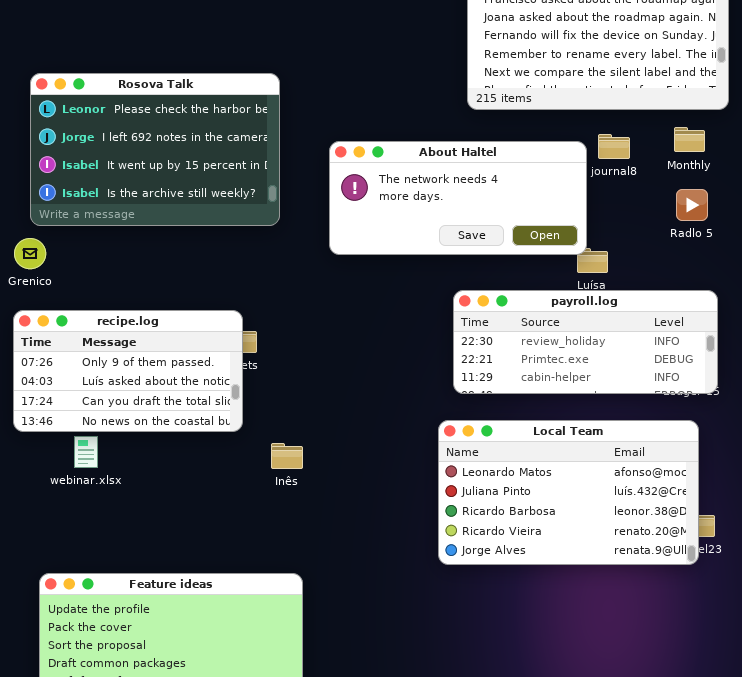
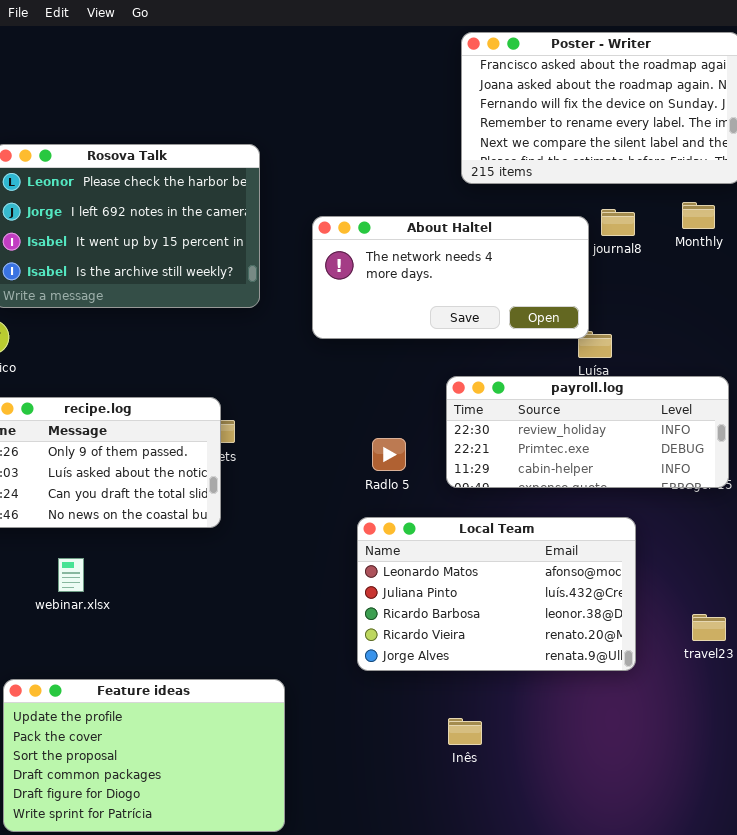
Radlo 5: [676,189,708,221] -> [372,438,406,471], moved
Local Team: [438,420,699,565] -> [357,517,636,671], moved
webinar.xlsx: [74,436,98,468] -> [58,558,84,592], moved
Inês: [271,443,303,469] -> [448,718,482,745], moved

